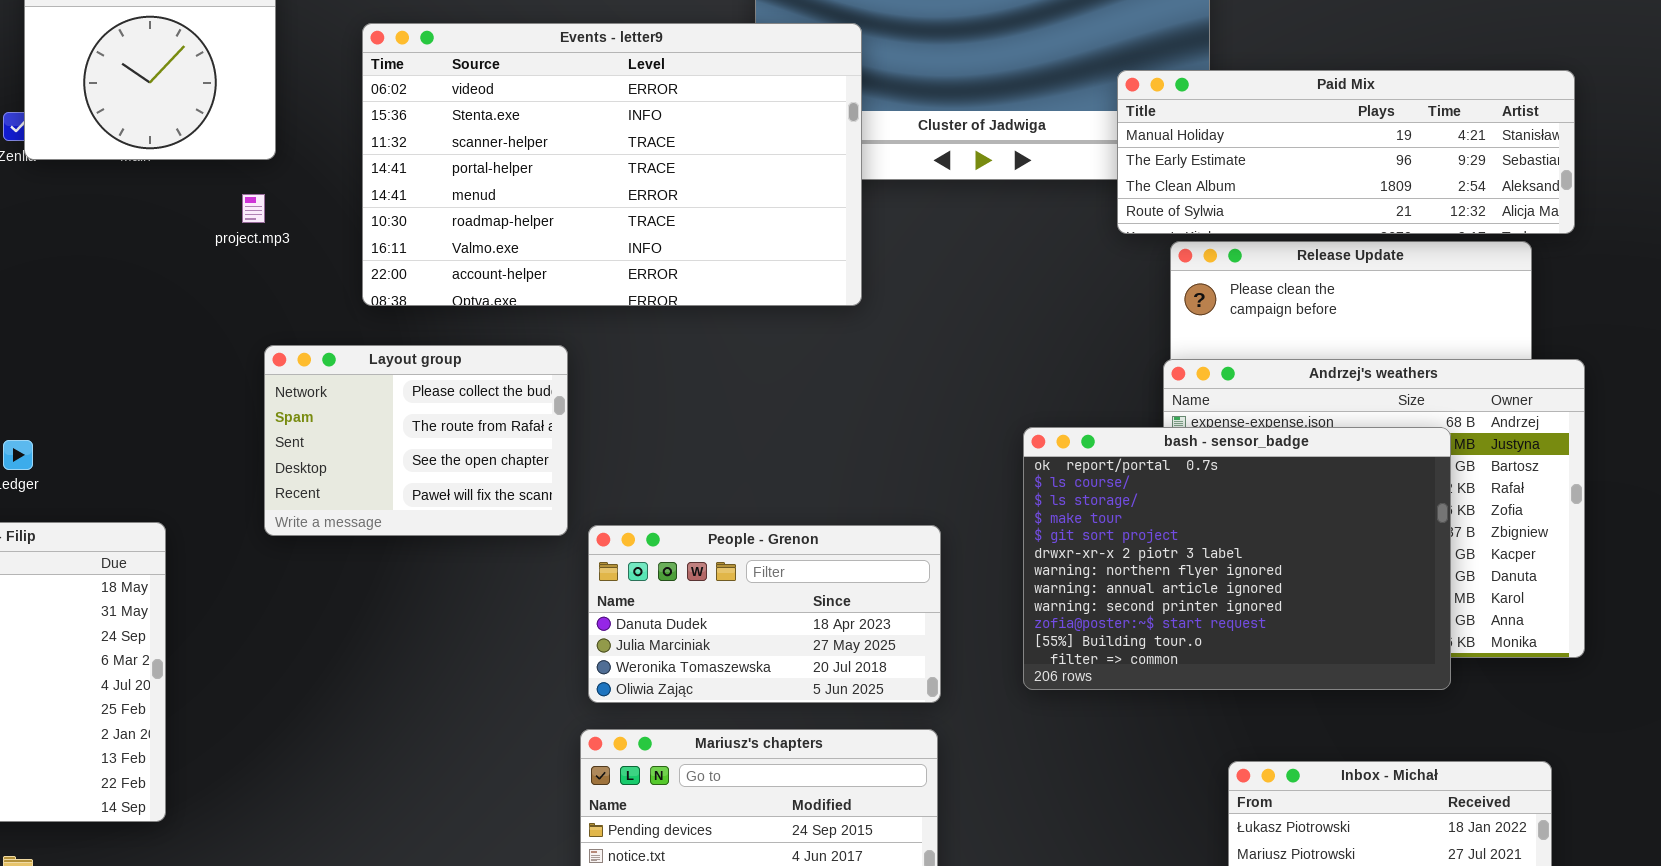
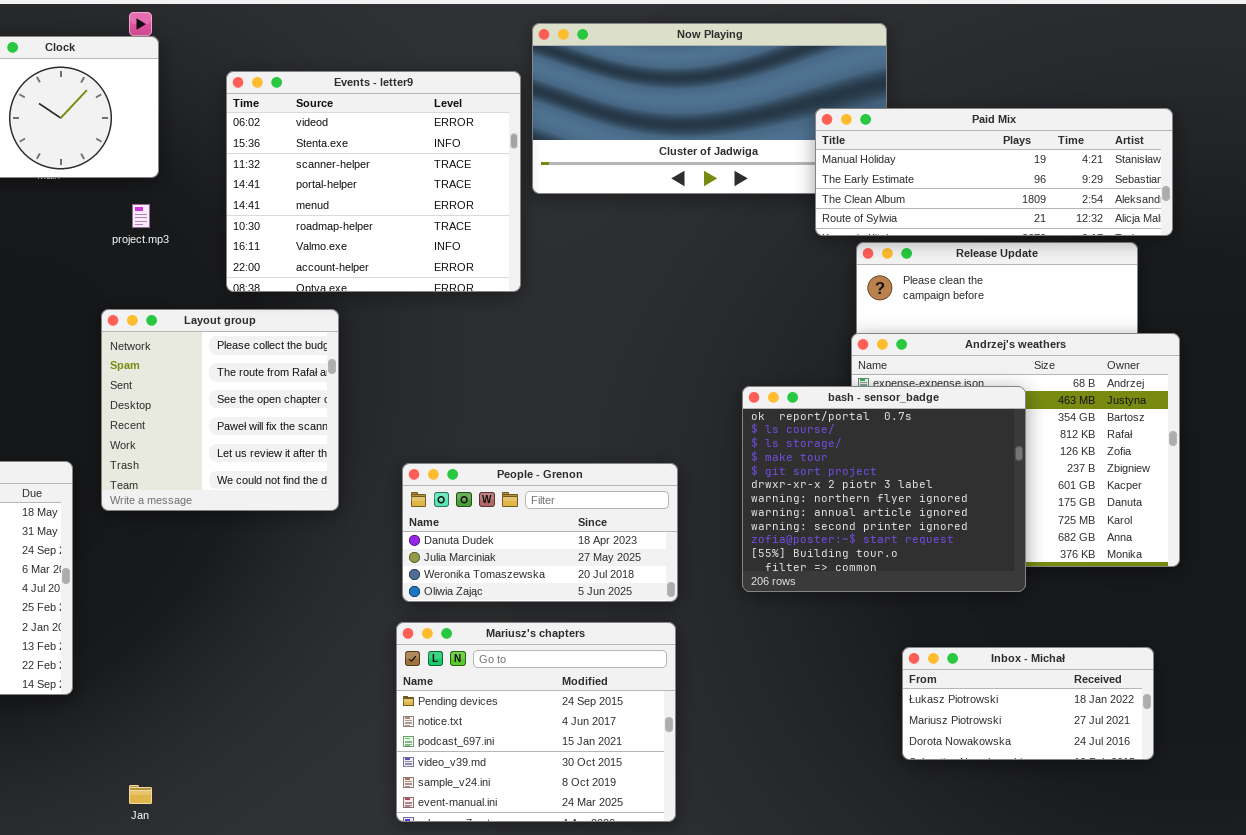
Events - letter9: [362,23,862,306] -> [226,71,521,292], resized
Layout group: [264,345,568,536] -> [101,309,339,511], moved, resized
bash - sensor_badge: [1023,427,1451,690] -> [742,386,1026,592], resized

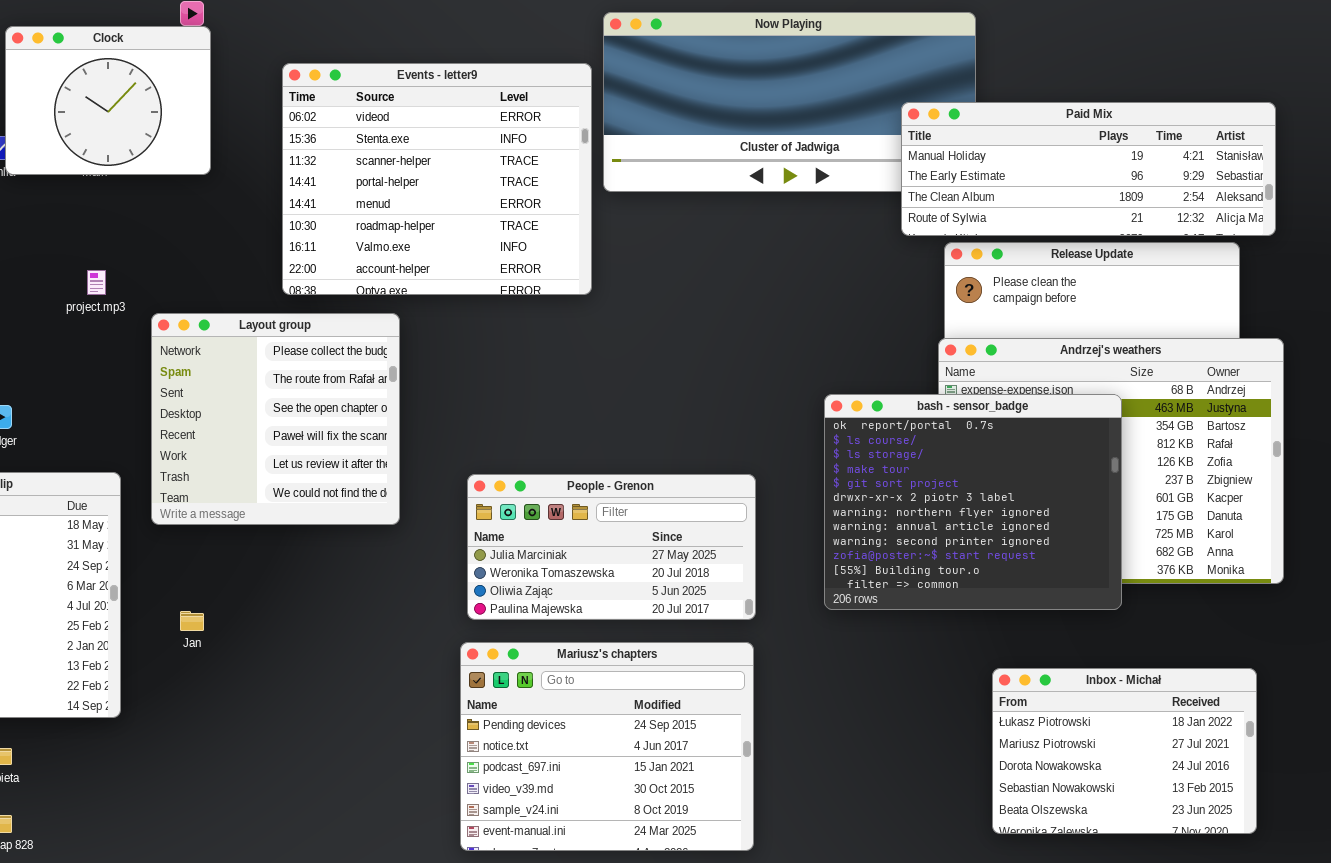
project.mp3: [132,204,150,228] -> [87,270,106,295], moved
People - Grenon: [402,463,678,602] -> [467,474,756,620], scrolled down 1 row
Inbox - Michał: [902,647,1154,760] -> [992,668,1257,834], resized
Jan: [129,785,152,804] -> [180,611,204,631], moved

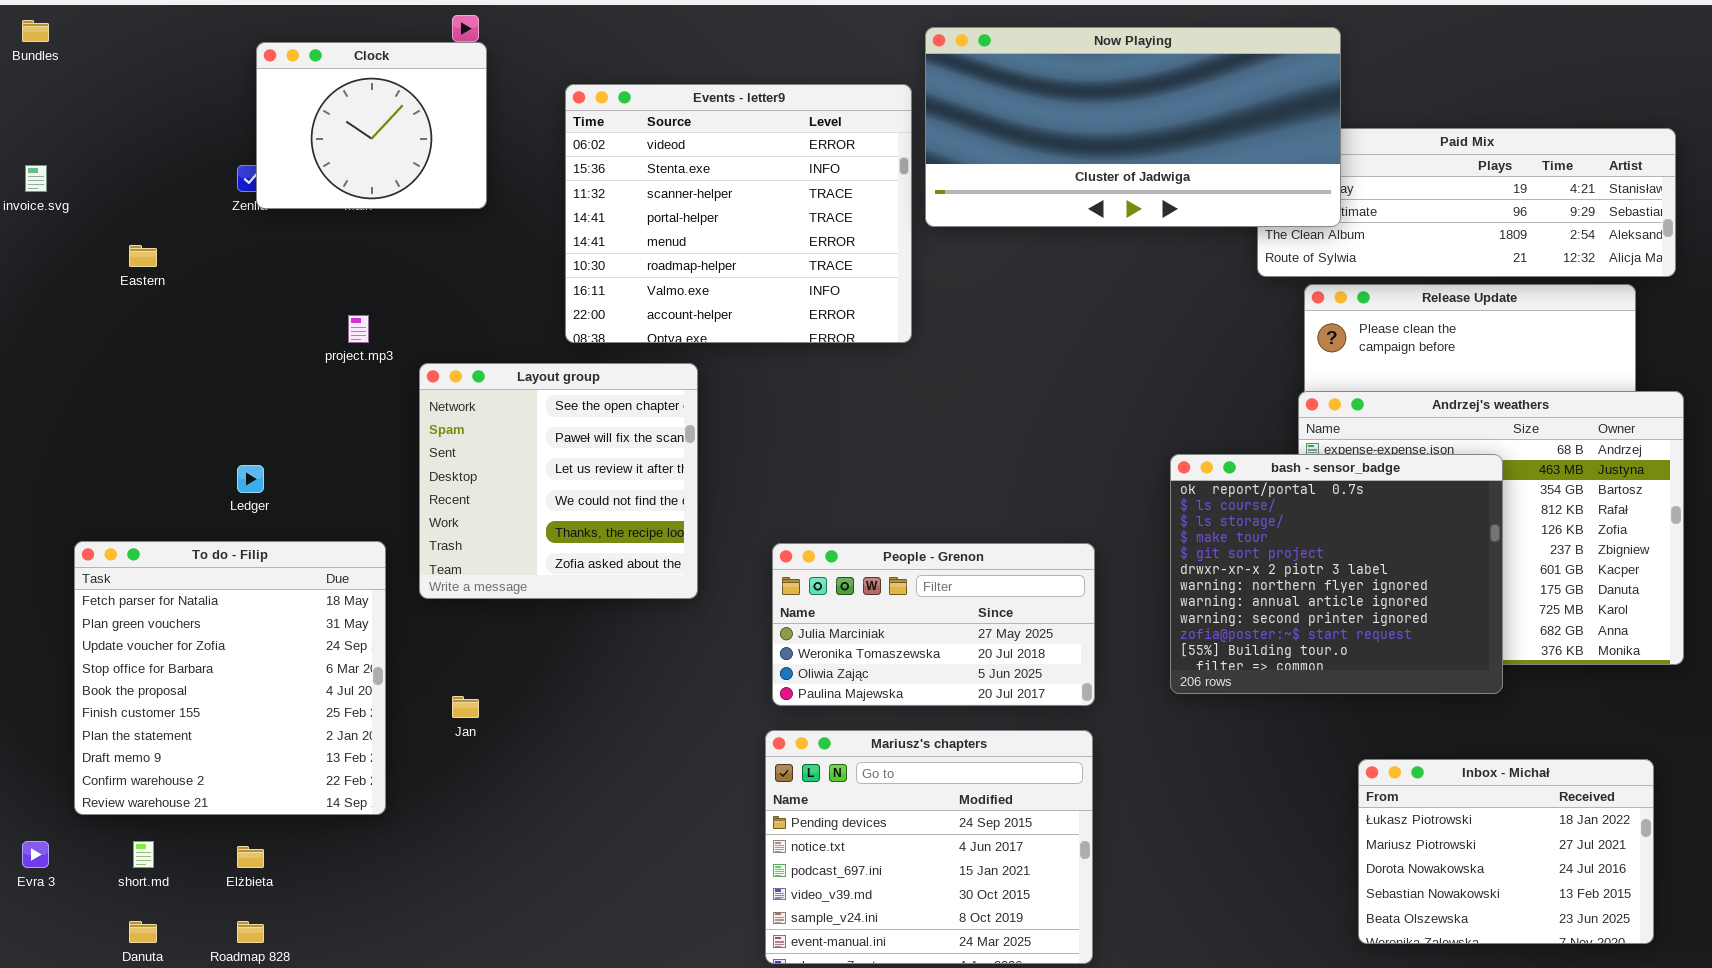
Now Playing: [603,12,976,192] -> [925,27,1341,227], raised
Layout group: [151,313,400,525] -> [419,363,698,599], scrolled down 2 rows

